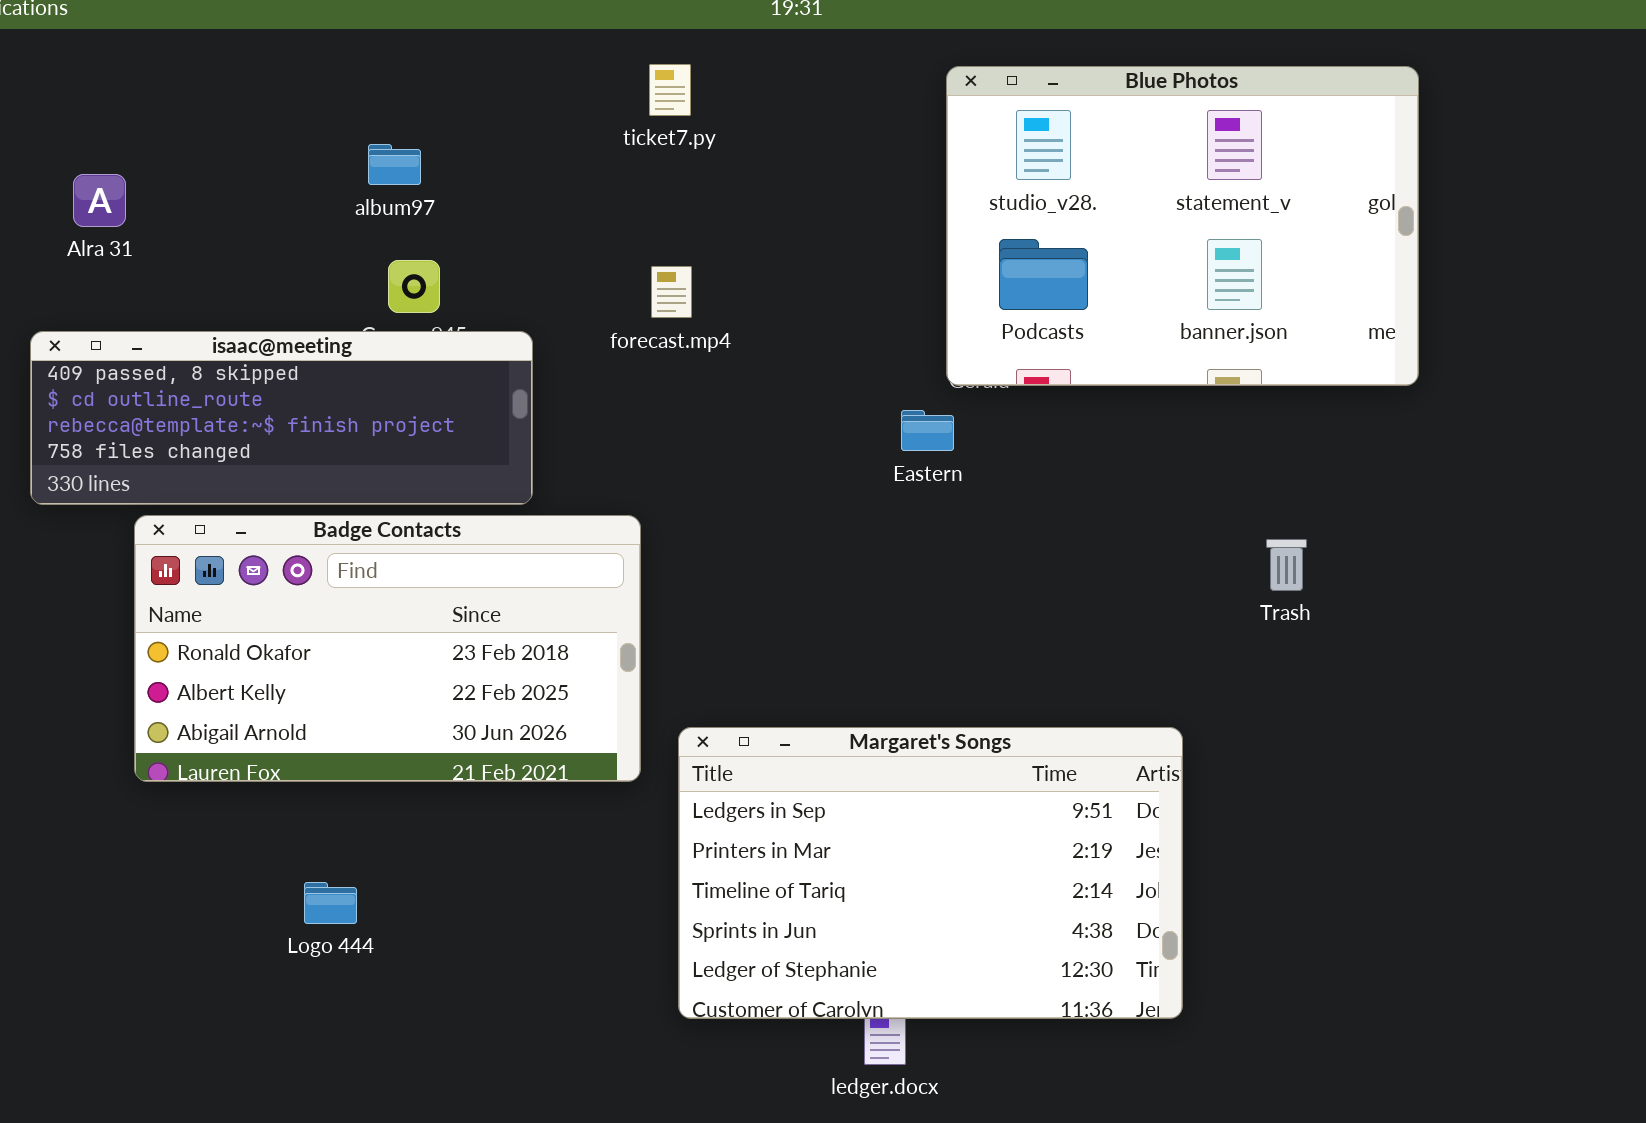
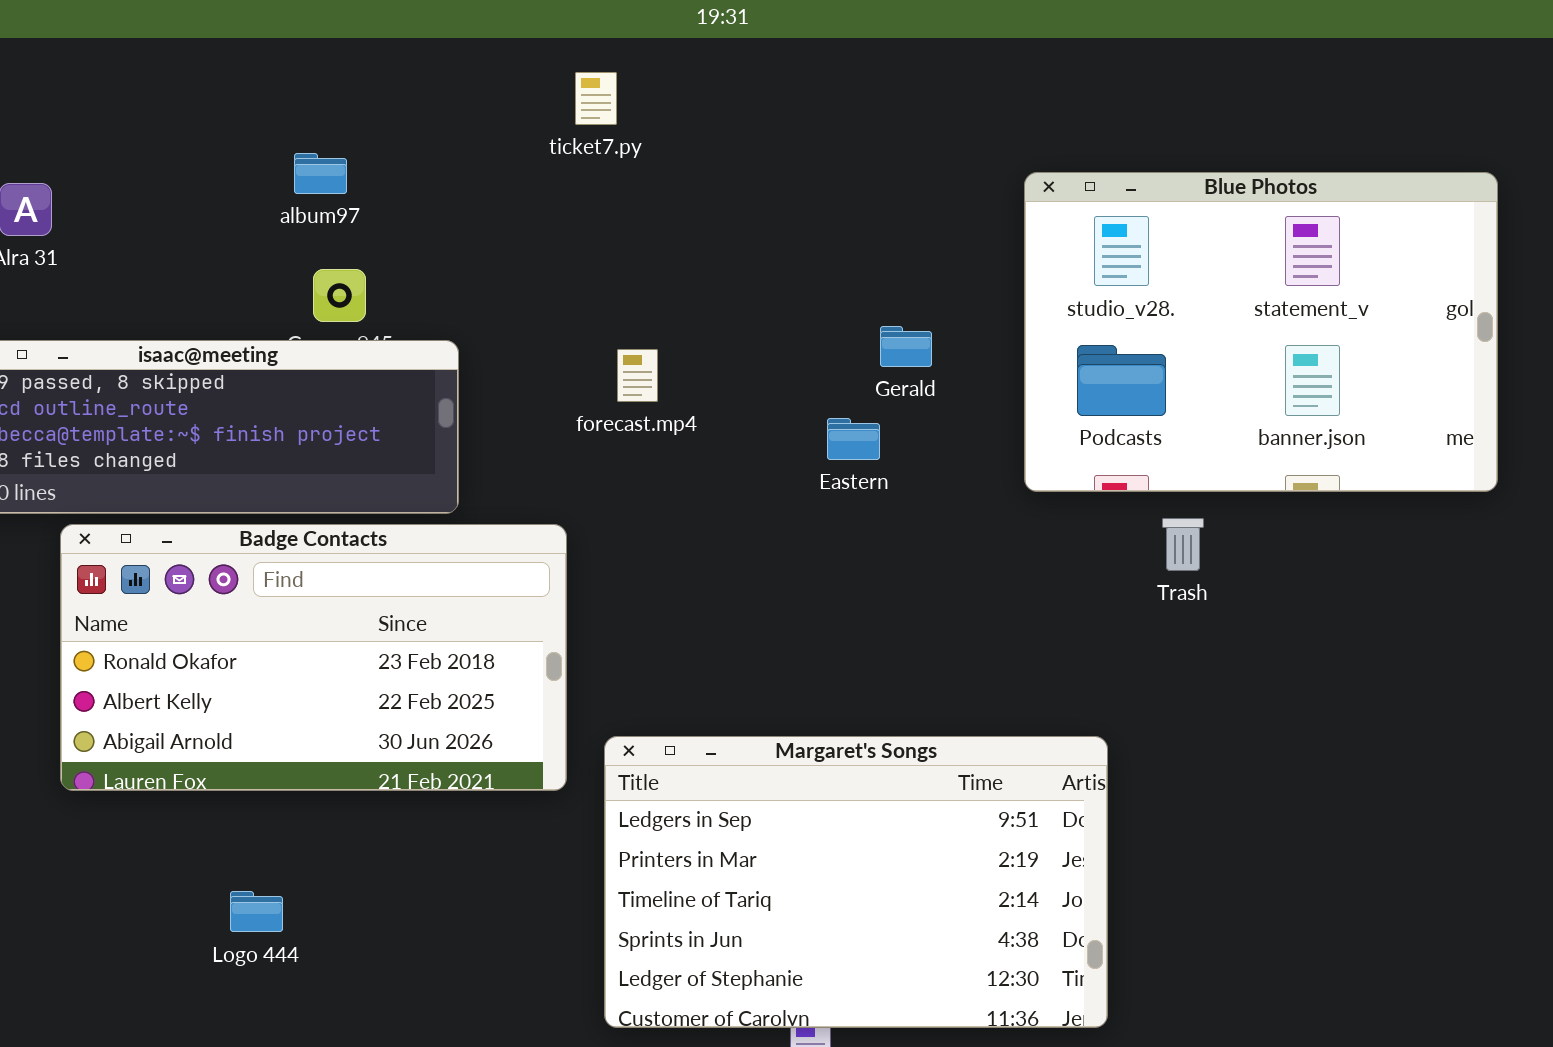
Blue Photos: [946,66,1419,386] -> [1024,172,1498,492], moved
forecast.mp4: [651,266,692,318] -> [617,349,658,402], moved
Trash: [1266,539,1307,591] -> [1162,518,1204,571], moved

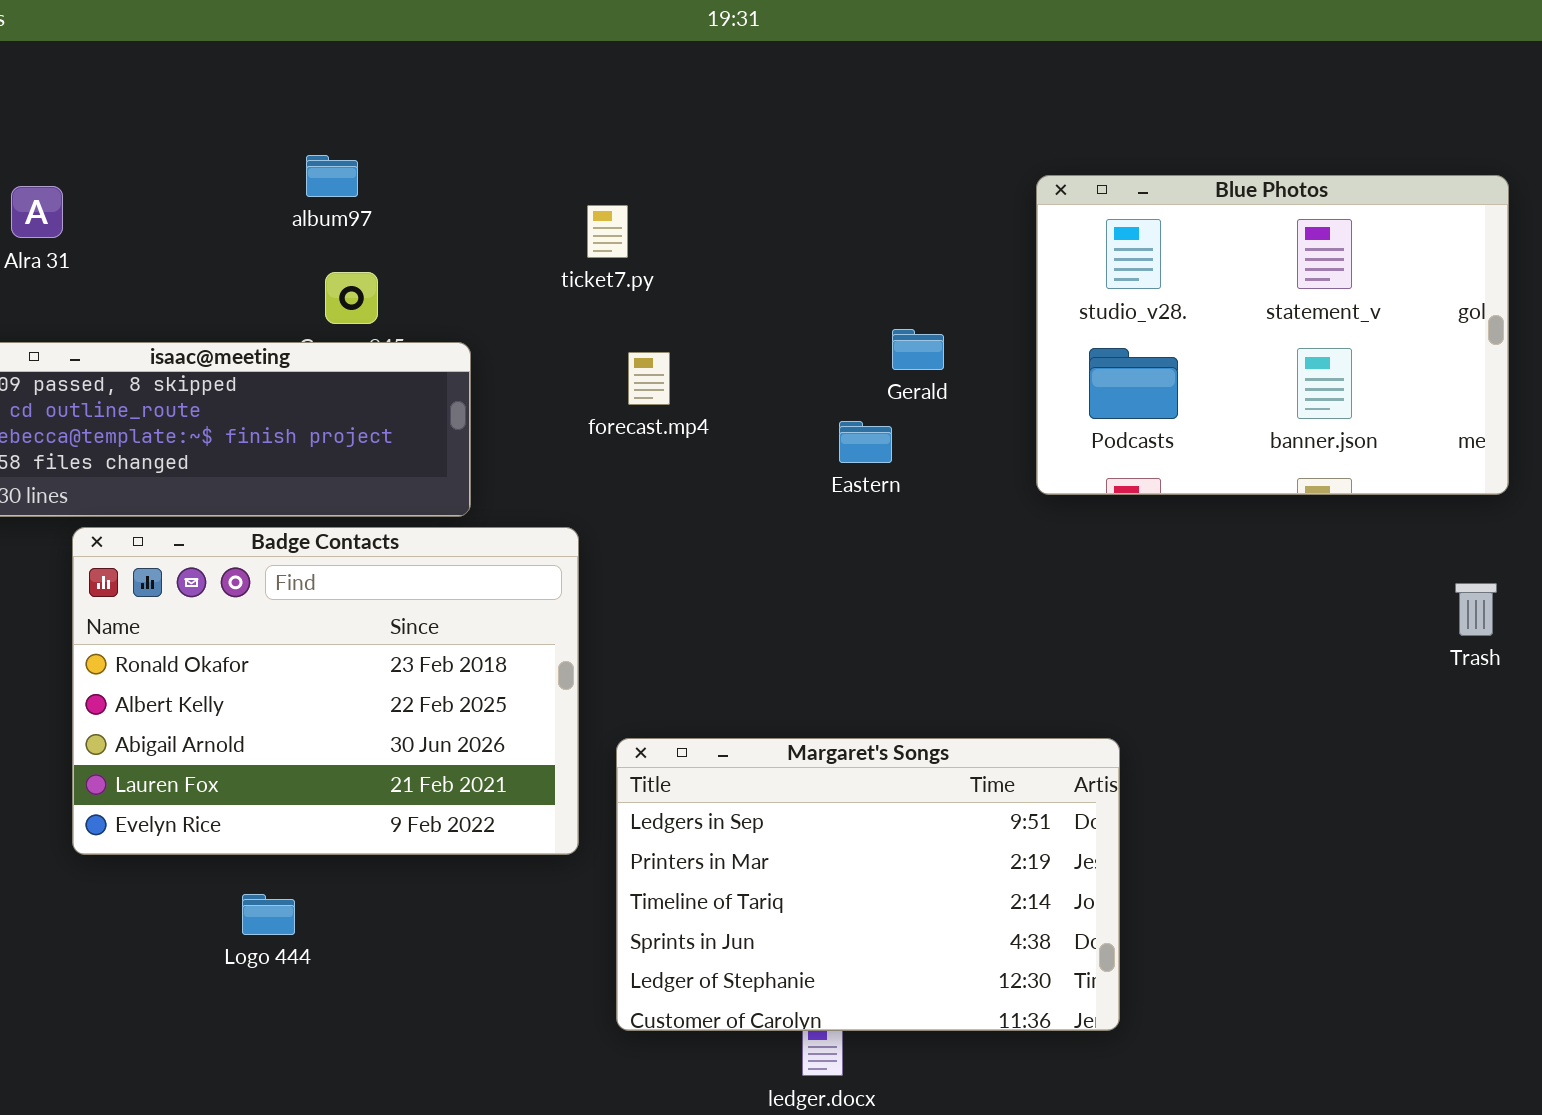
ticket7.py: [575,72,617,125] -> [587,205,628,258], moved
Trash: [1162,518,1204,571] -> [1455,583,1497,636], moved
Badge Contacts: [60,524,567,791] -> [72,527,579,855], resized

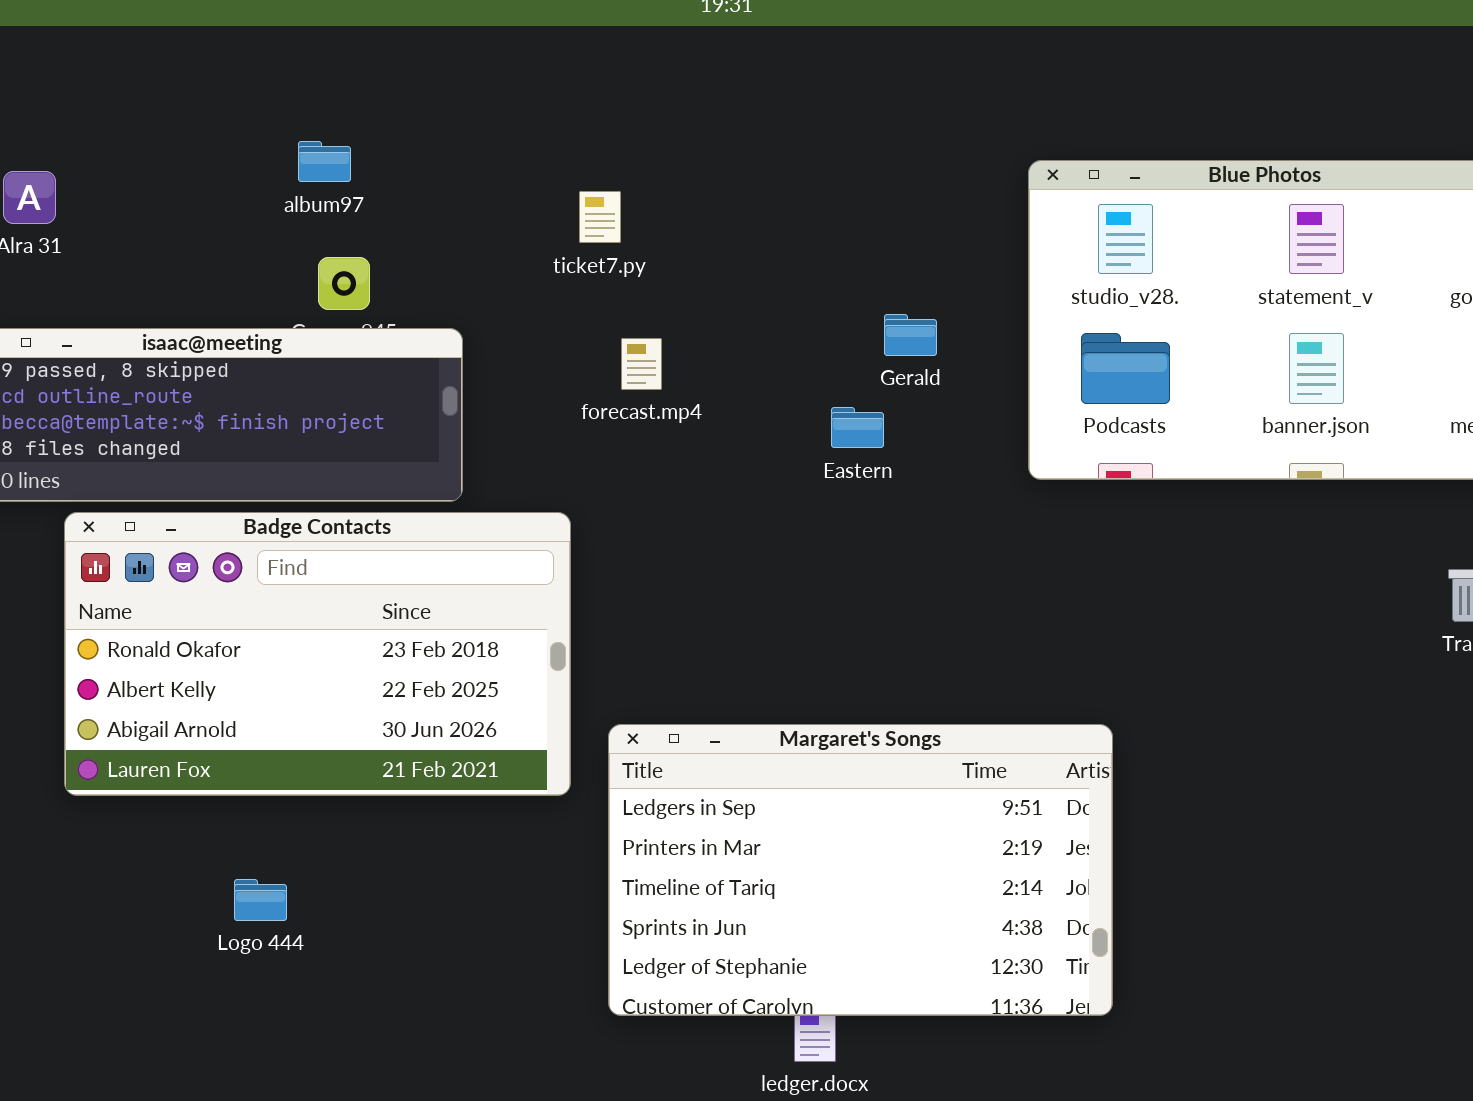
Badge Contacts: [72,527,579,855] -> [64,512,571,796], resized

